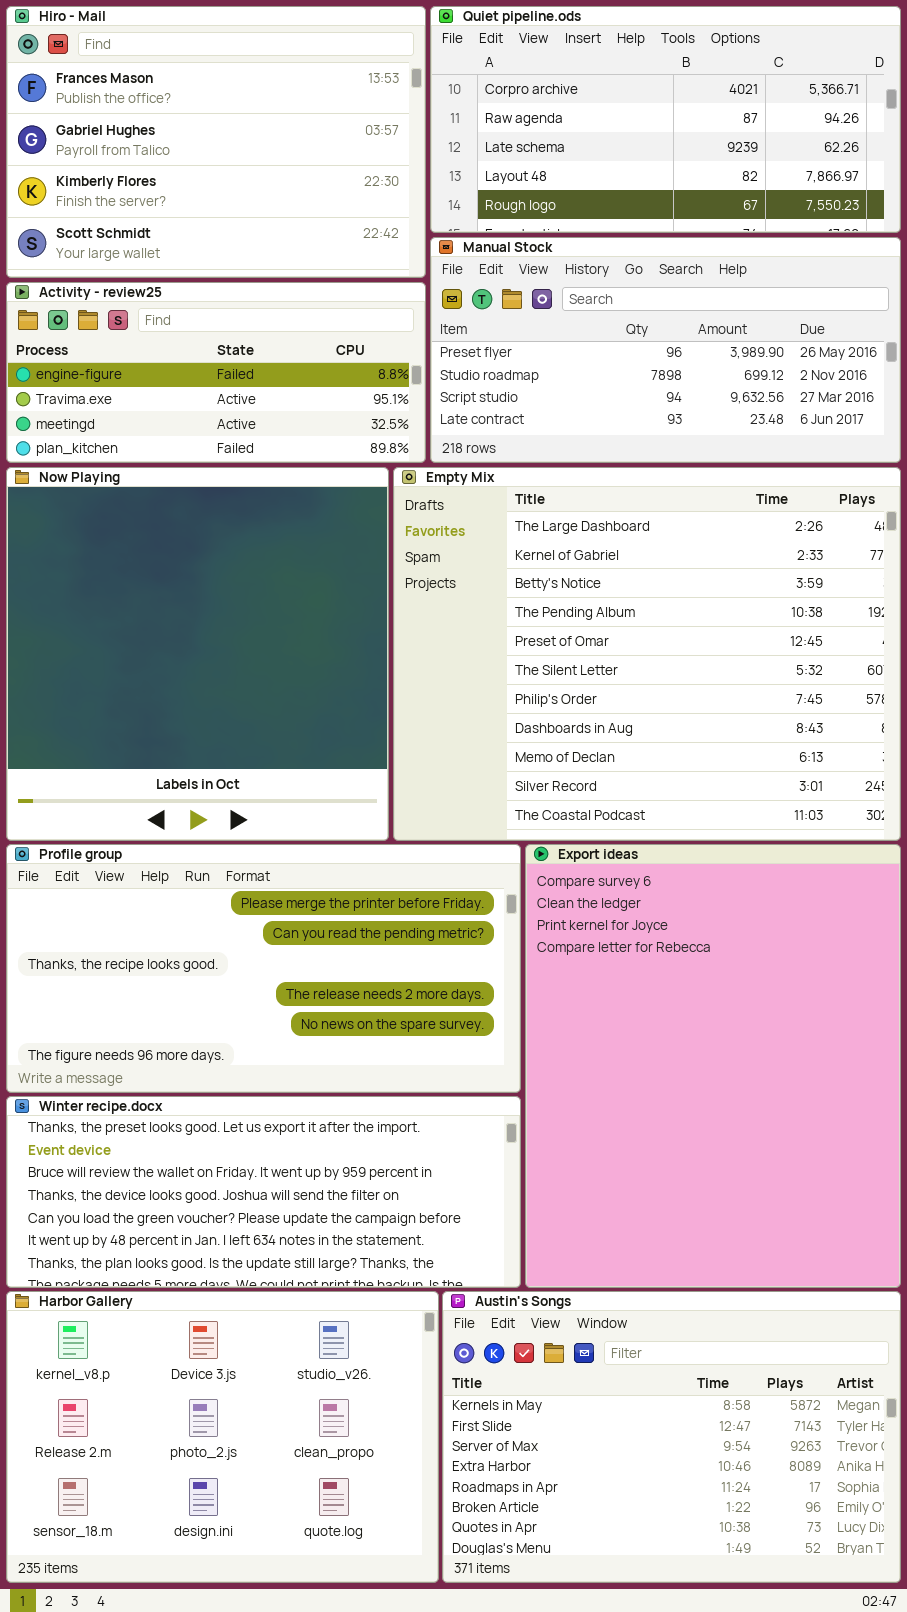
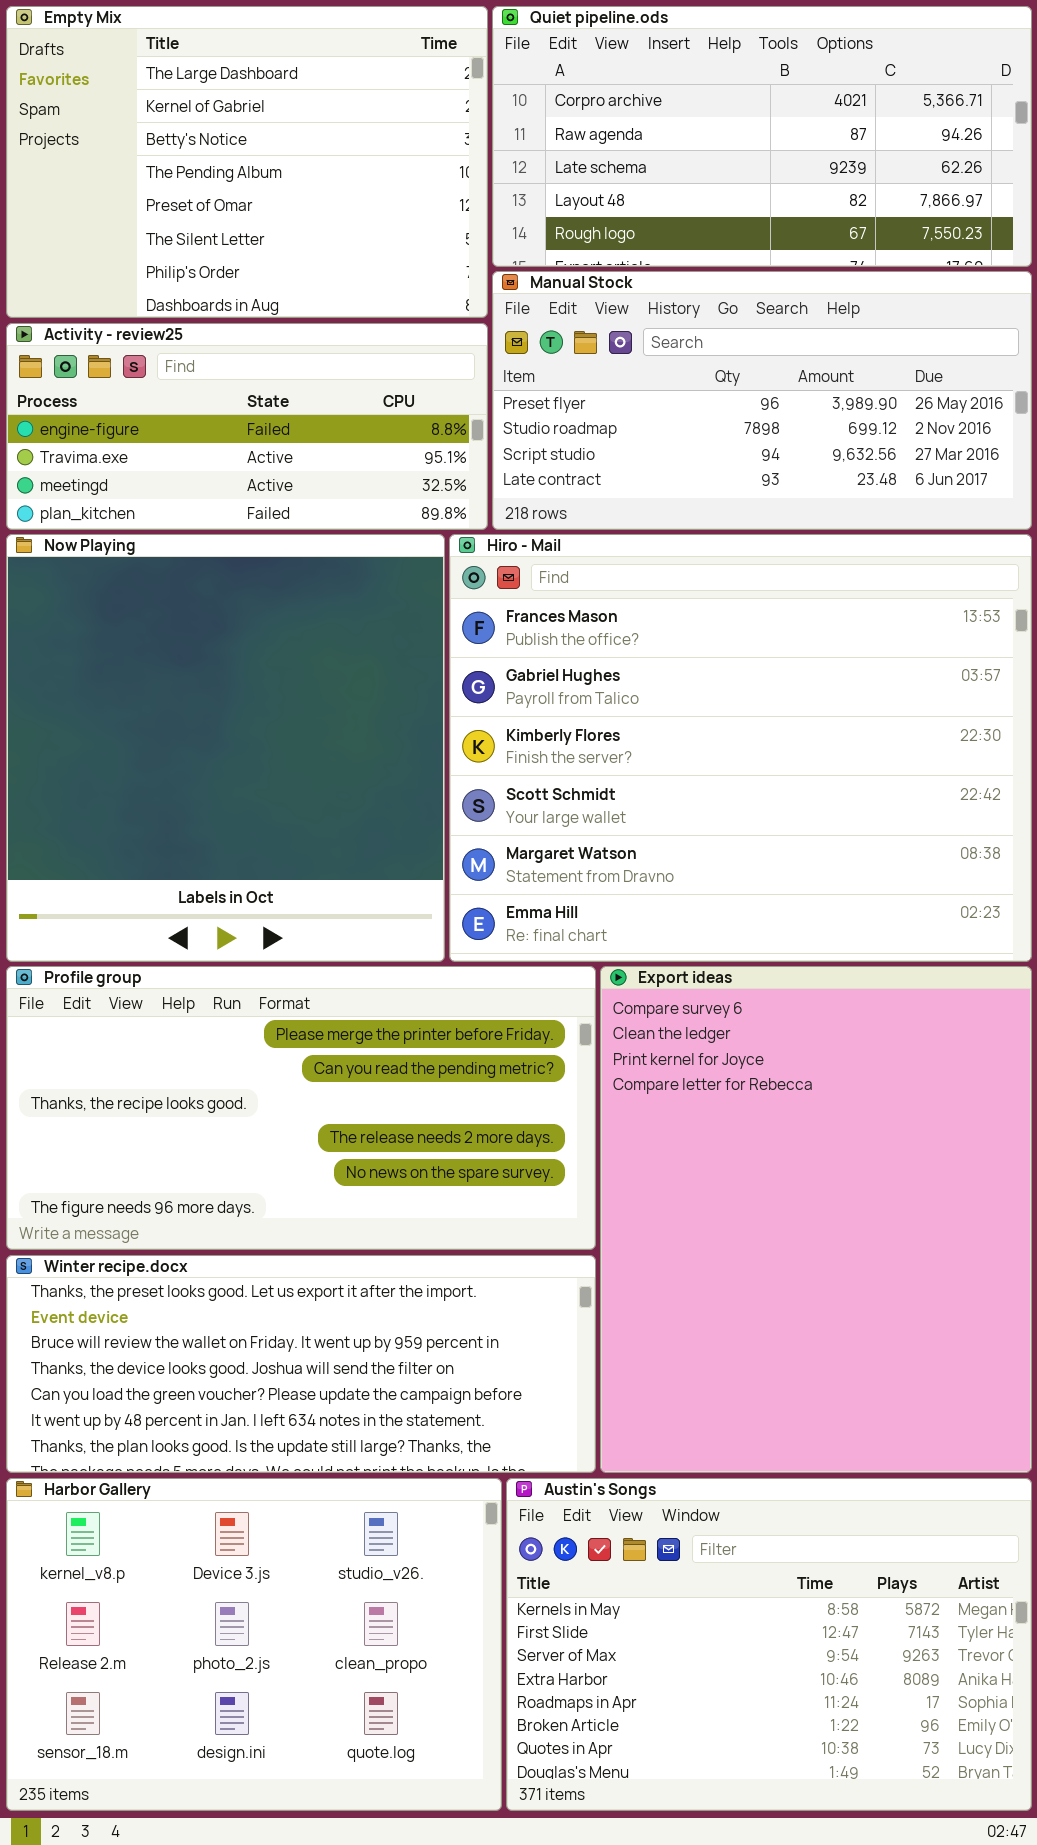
Hiro - Mail: [6,6,426,278] -> [449,534,1032,962], moved, resized
Empty Mix: [393,467,901,841] -> [6,6,488,318], moved, resized

